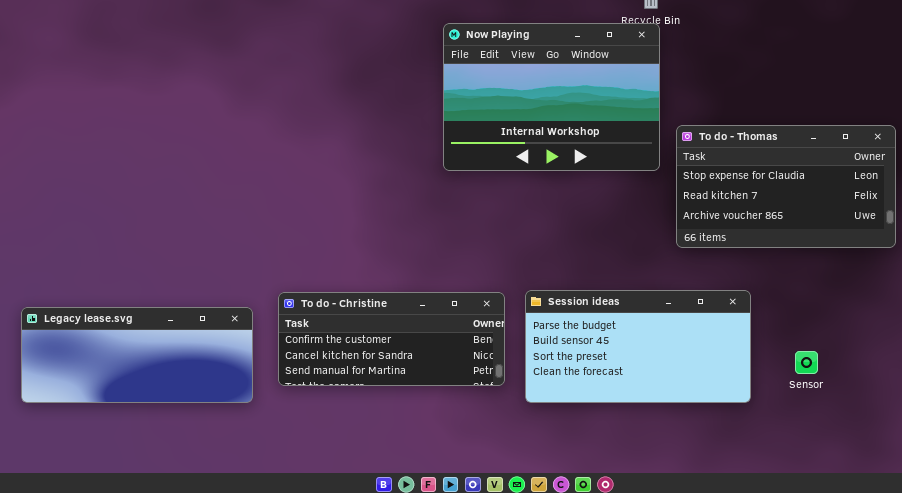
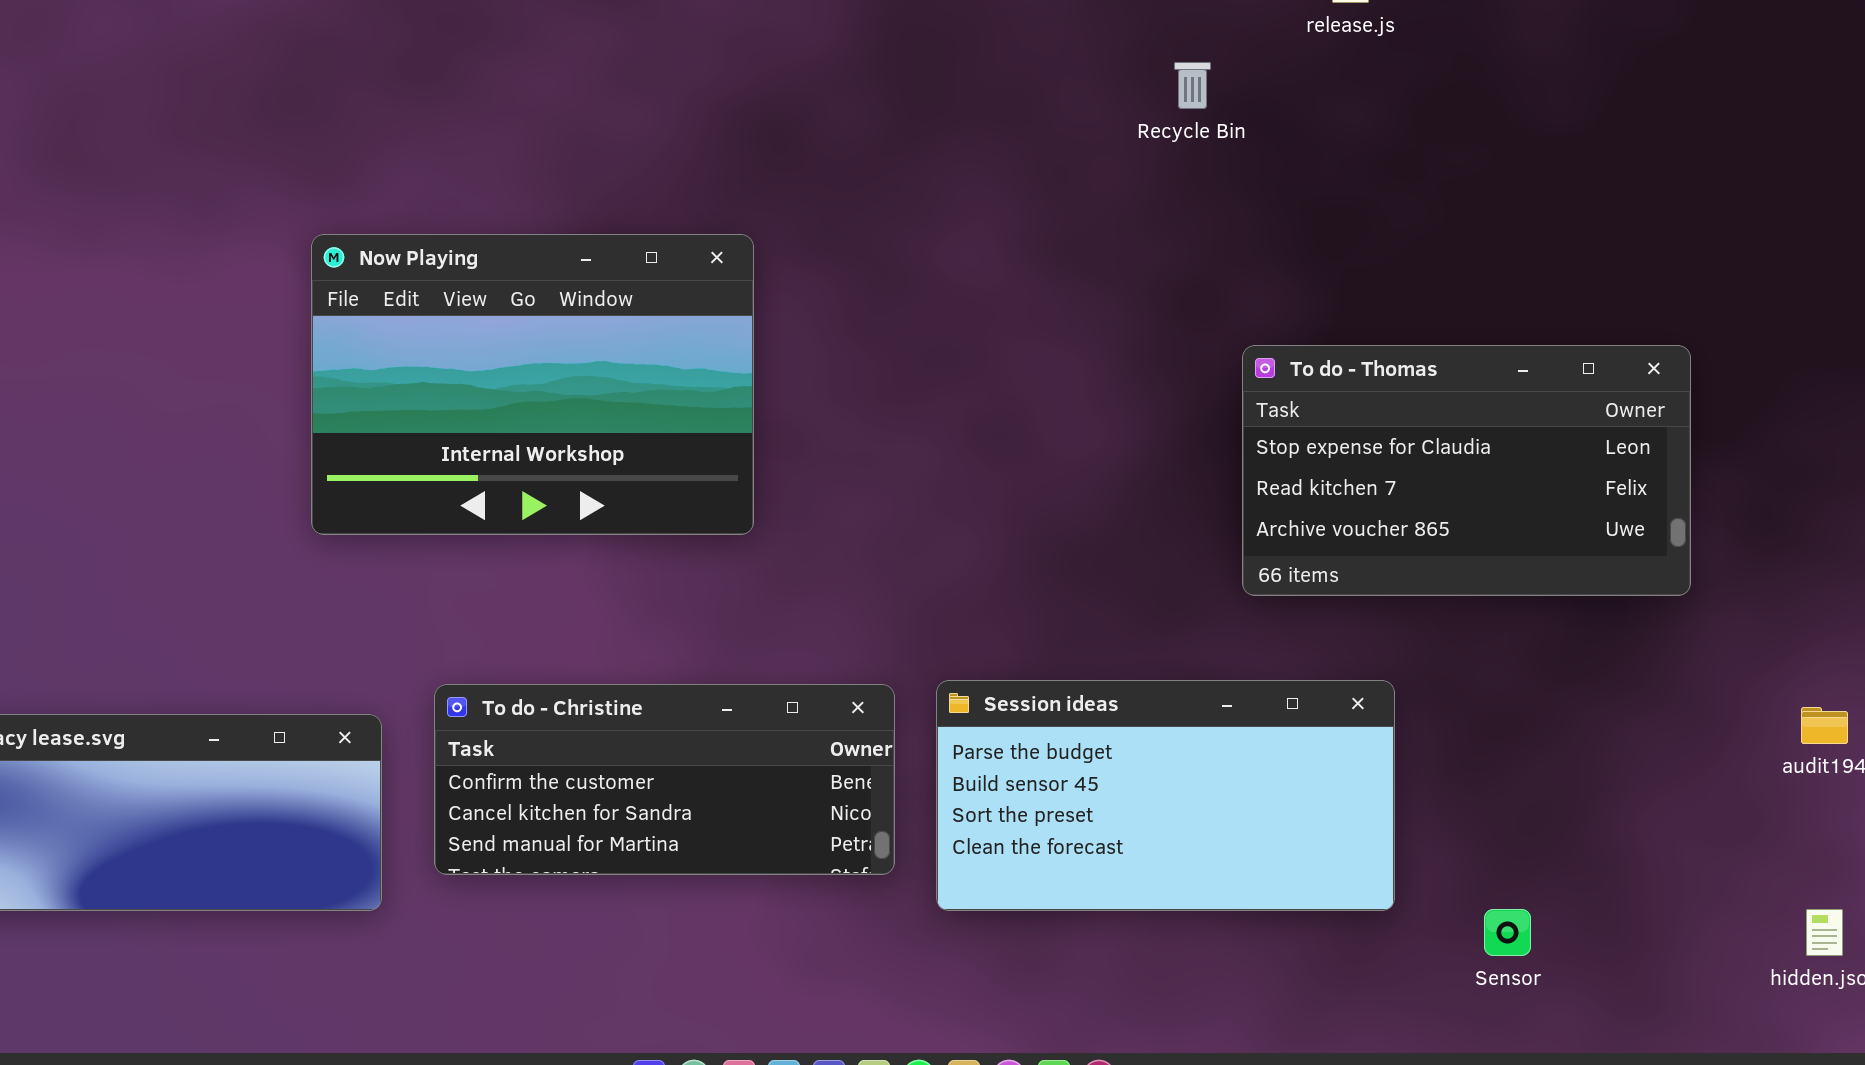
Now Playing: [443,23,660,171] -> [311,234,754,535], moved
Sensor: [795,351,818,374] -> [1484,909,1531,956], moved

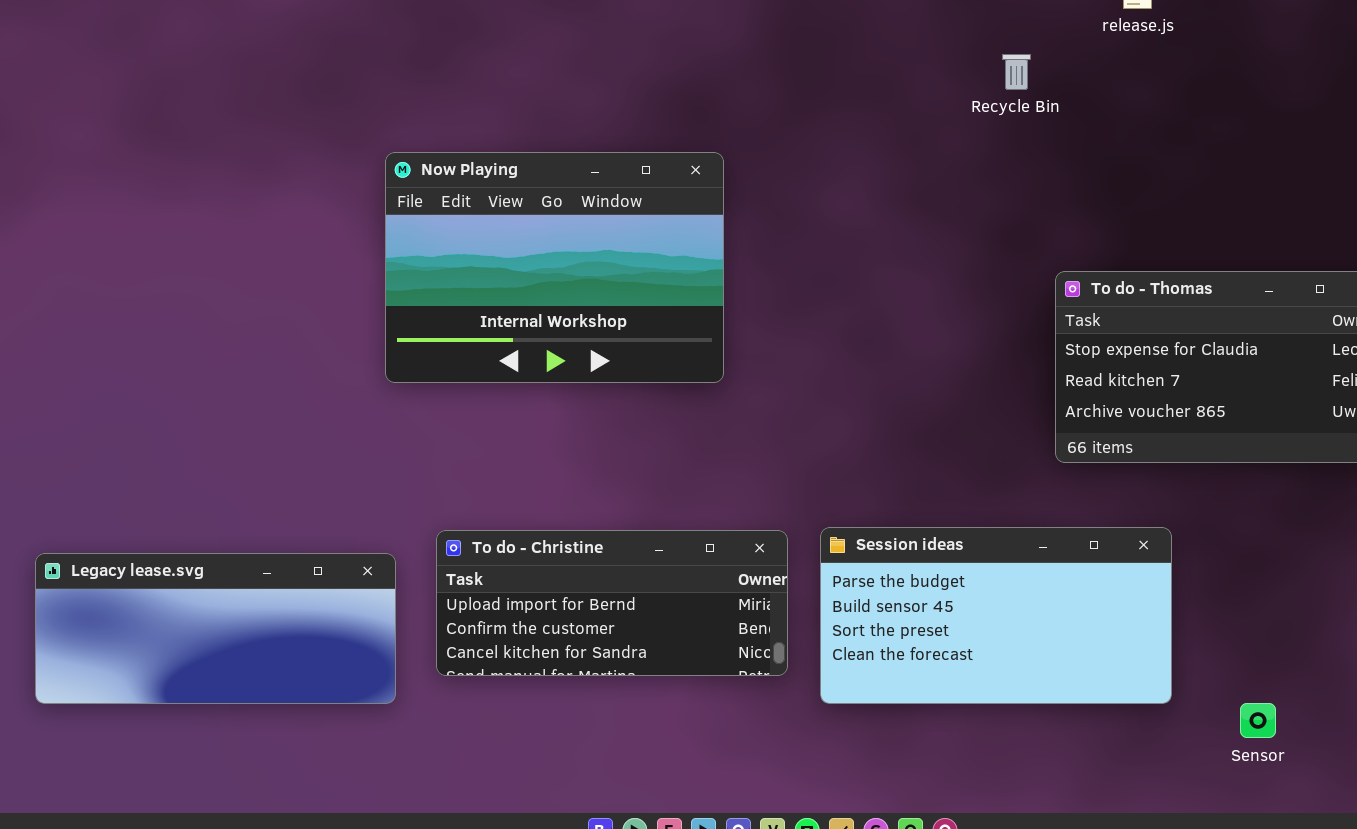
Now Playing: [311,234,754,535] -> [385,152,724,383], moved
To do - Christine: [434,684,895,875] -> [436,530,788,676], scrolled up 1 row

